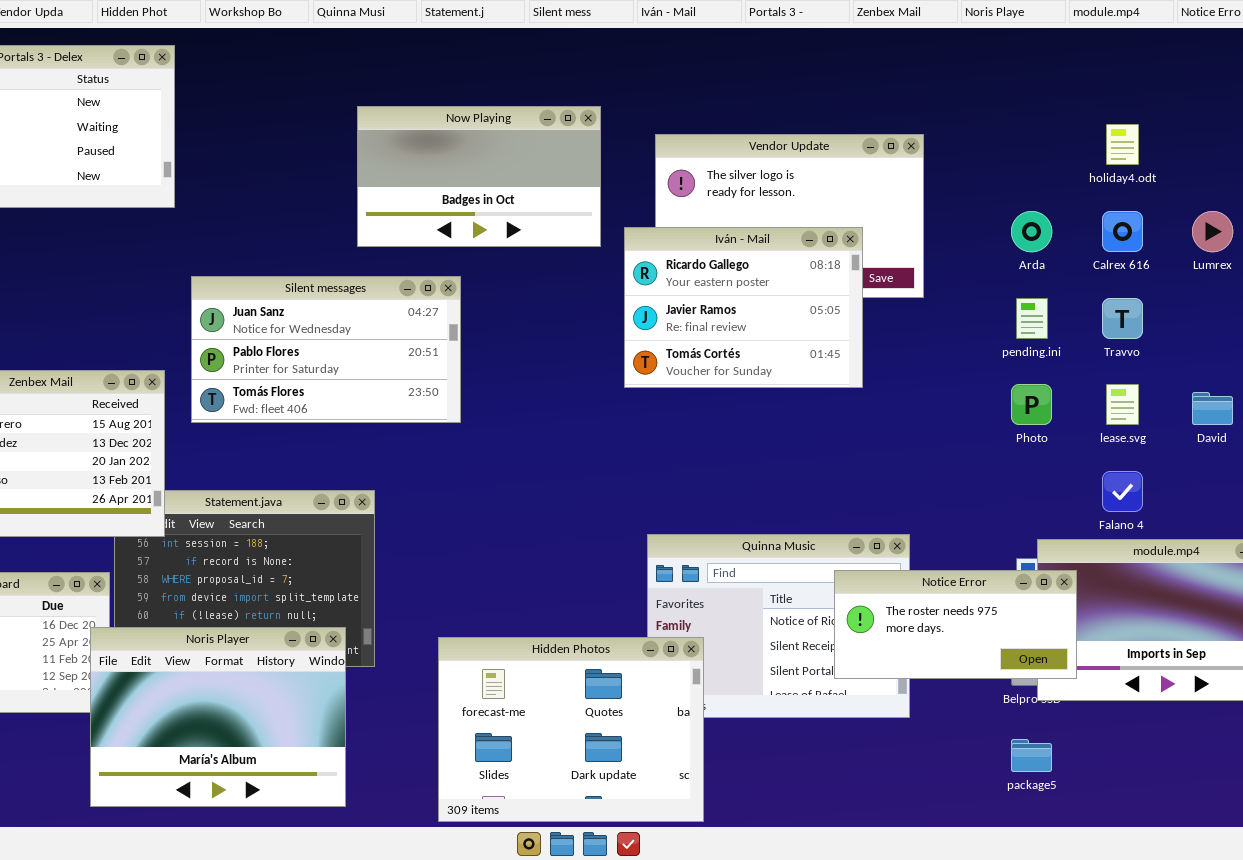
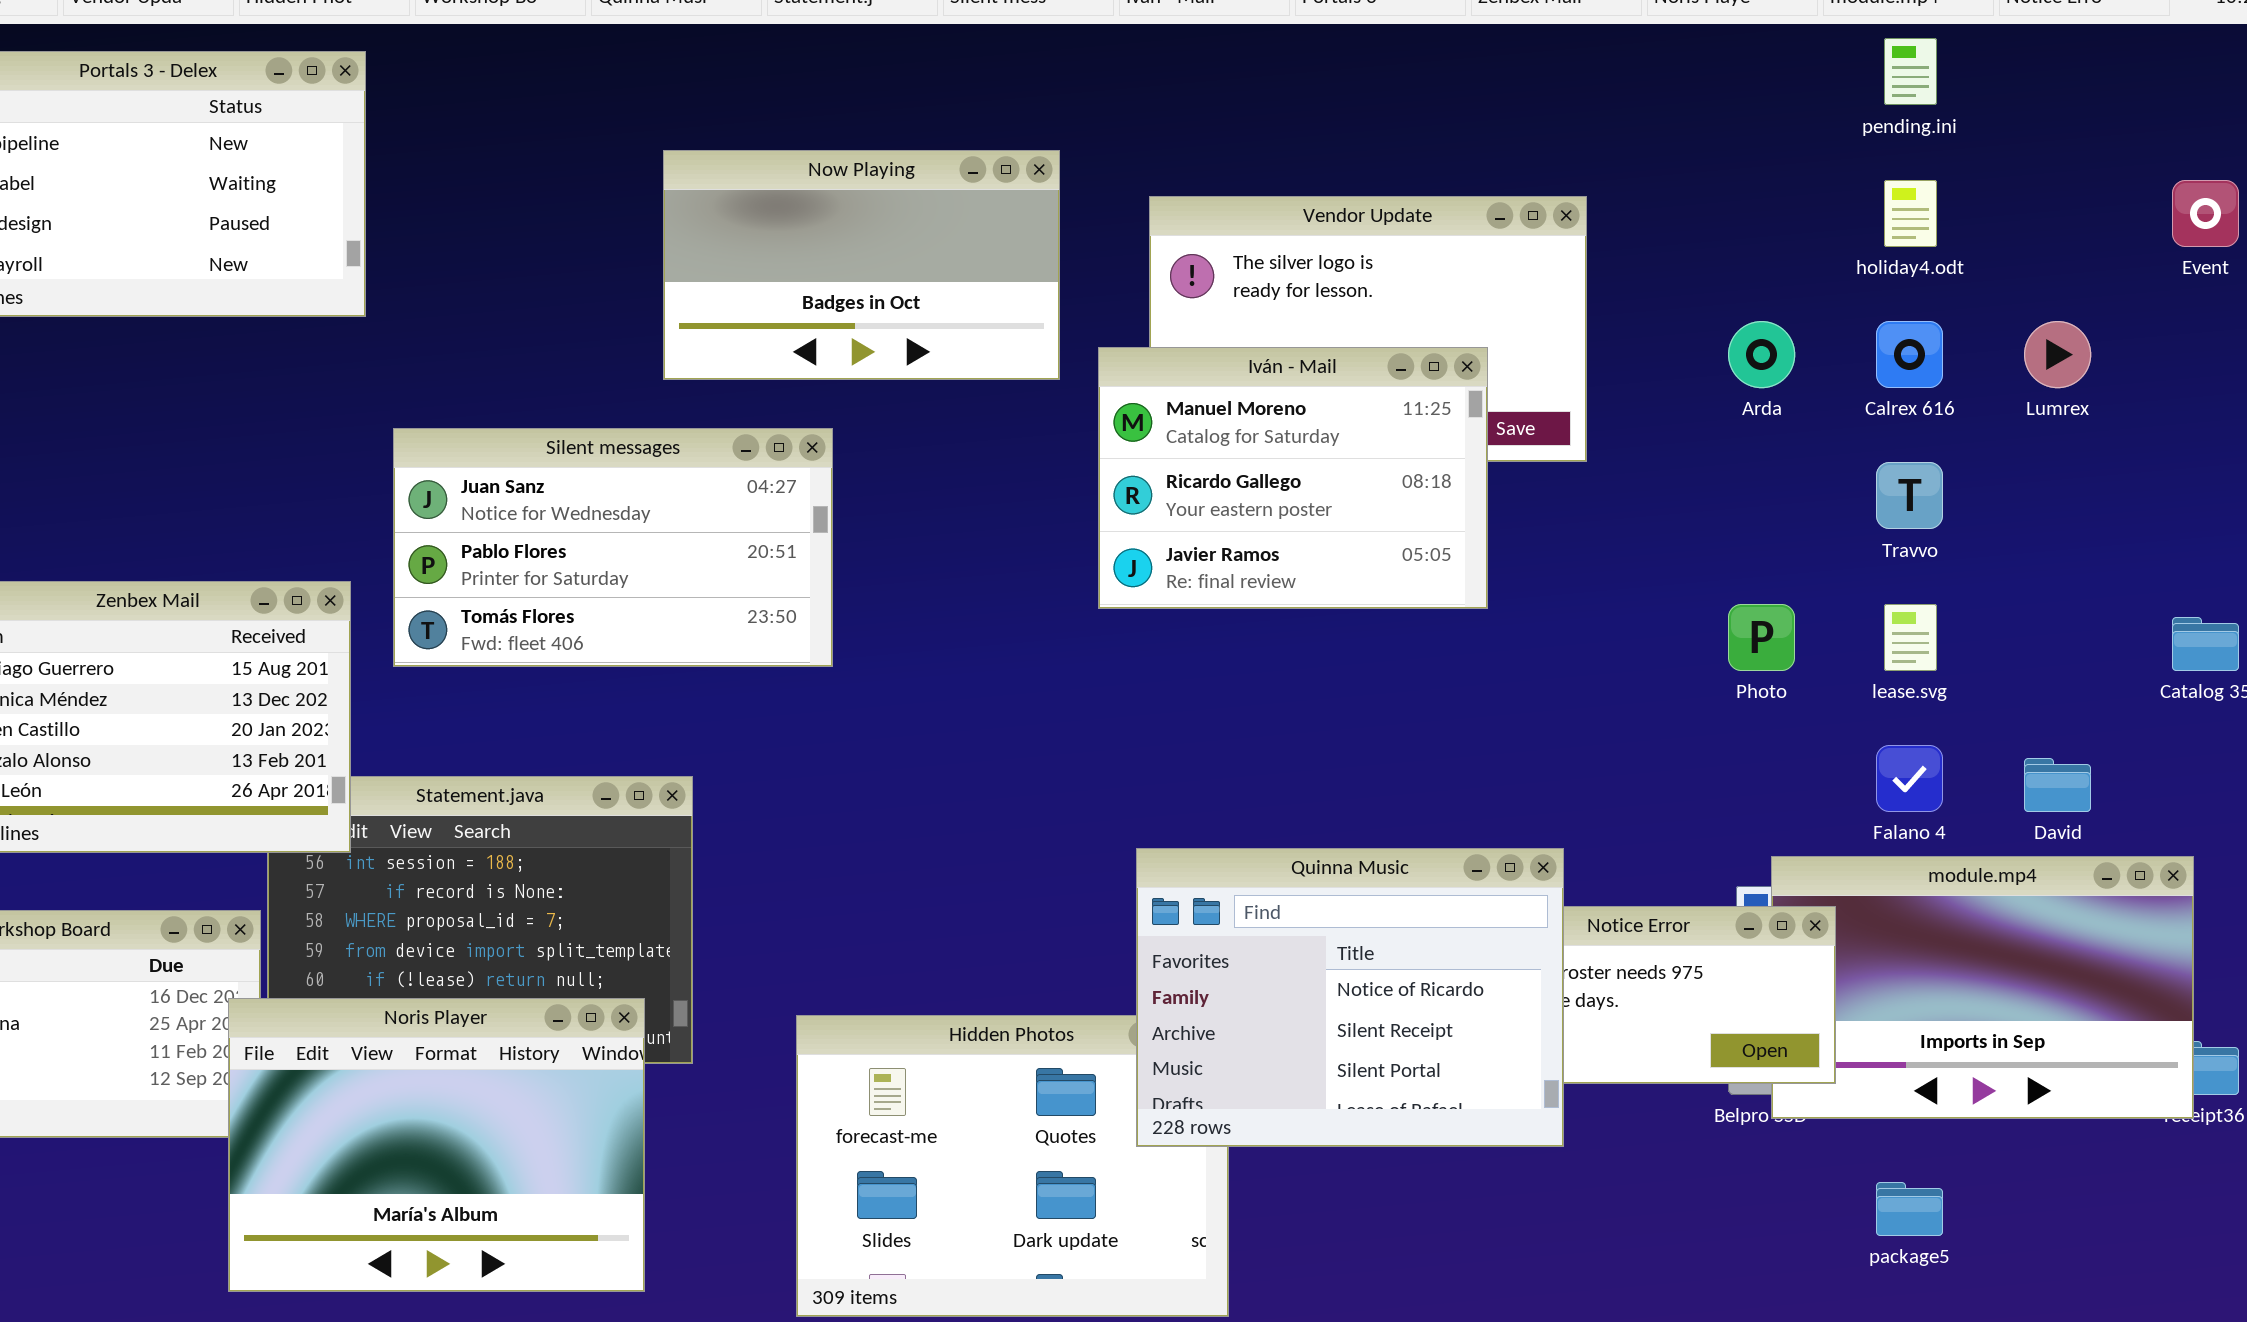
Iván - Mail: [624,227,863,388] -> [1098,347,1488,609], scrolled up 1 row
pending.ini: [1016,298,1048,339] -> [1884,38,1937,105], moved
David: [1192,392,1233,425] -> [2024,758,2091,812], moved
Quinna Music: [647,534,910,718] -> [1136,848,1564,1147], raised
package5: [1011,739,1052,772] -> [1876,1182,1943,1236], moved

